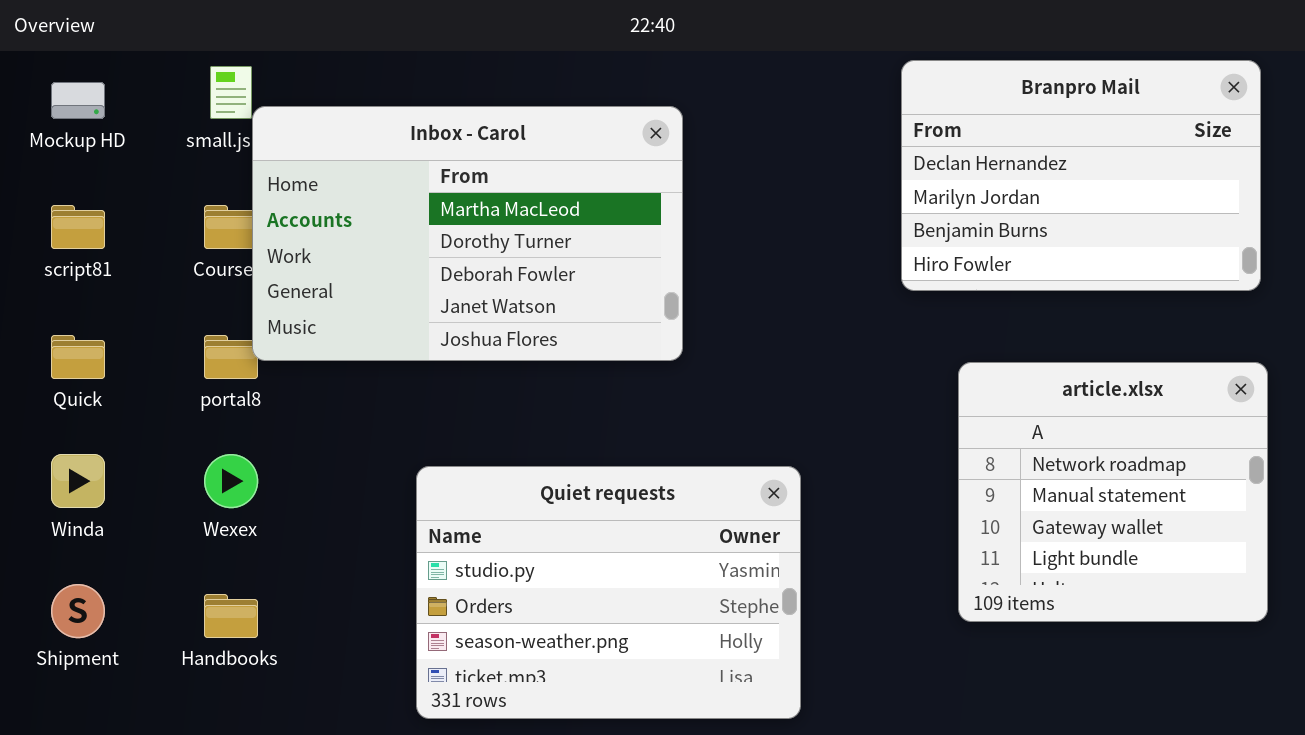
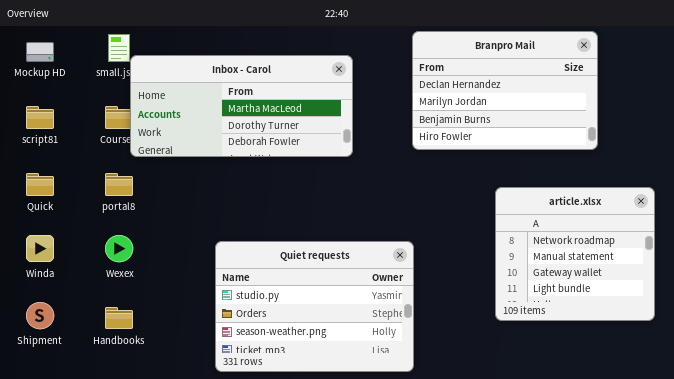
Branpro Mail: [901,60,1261,291] -> [412,31,598,150], moved
Inbox - Carol: [252,106,683,361] -> [130,55,353,157], resized

